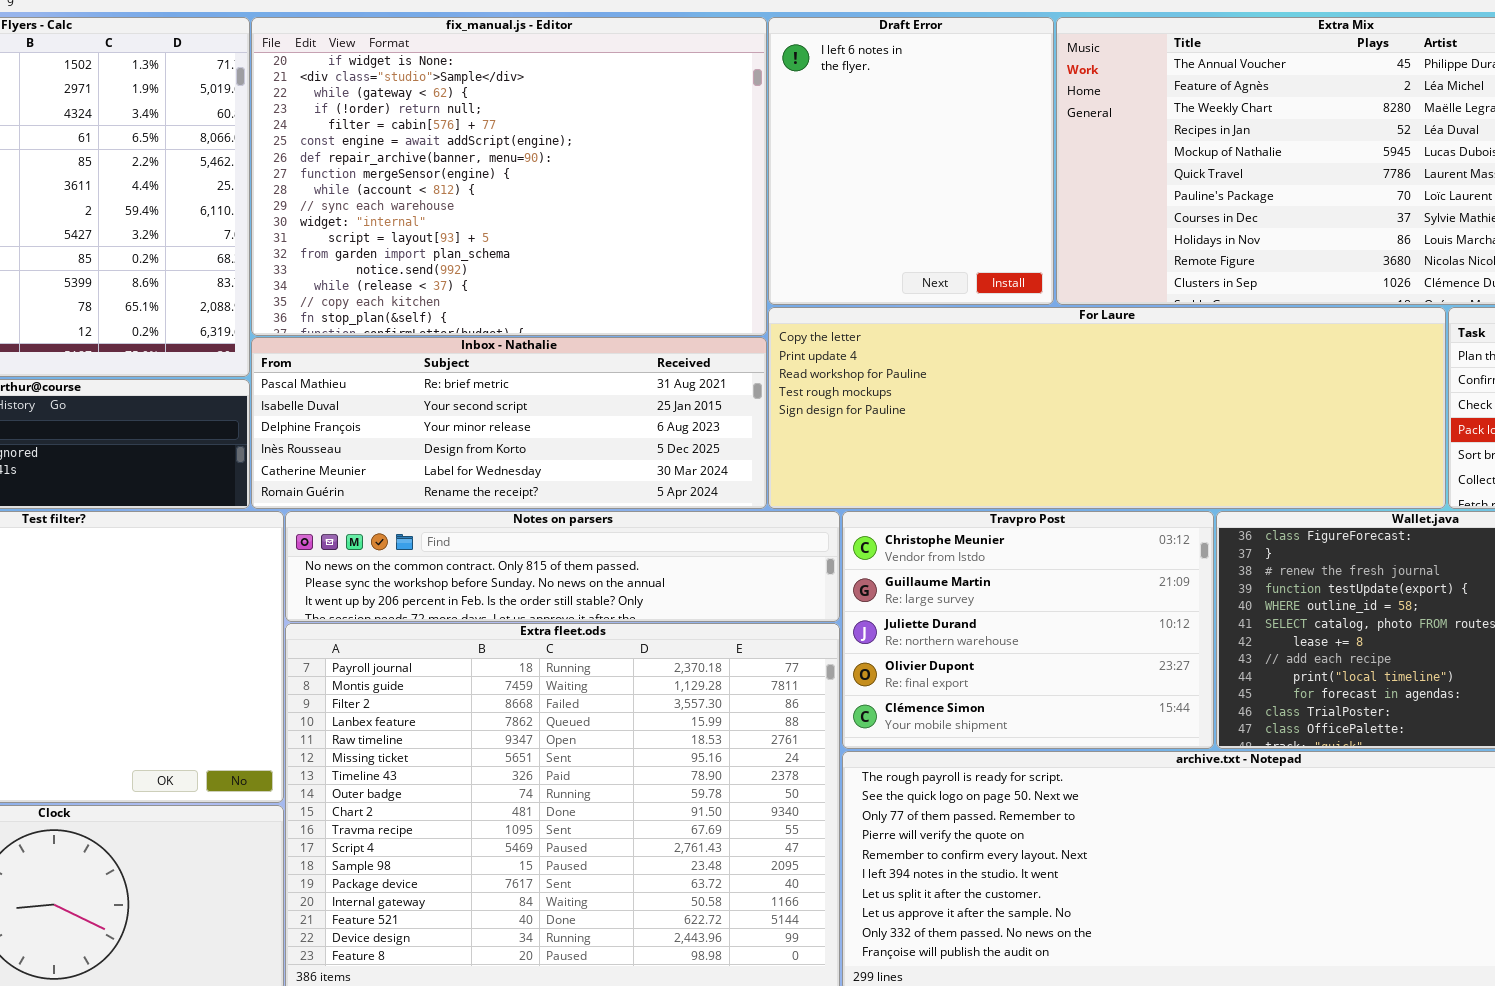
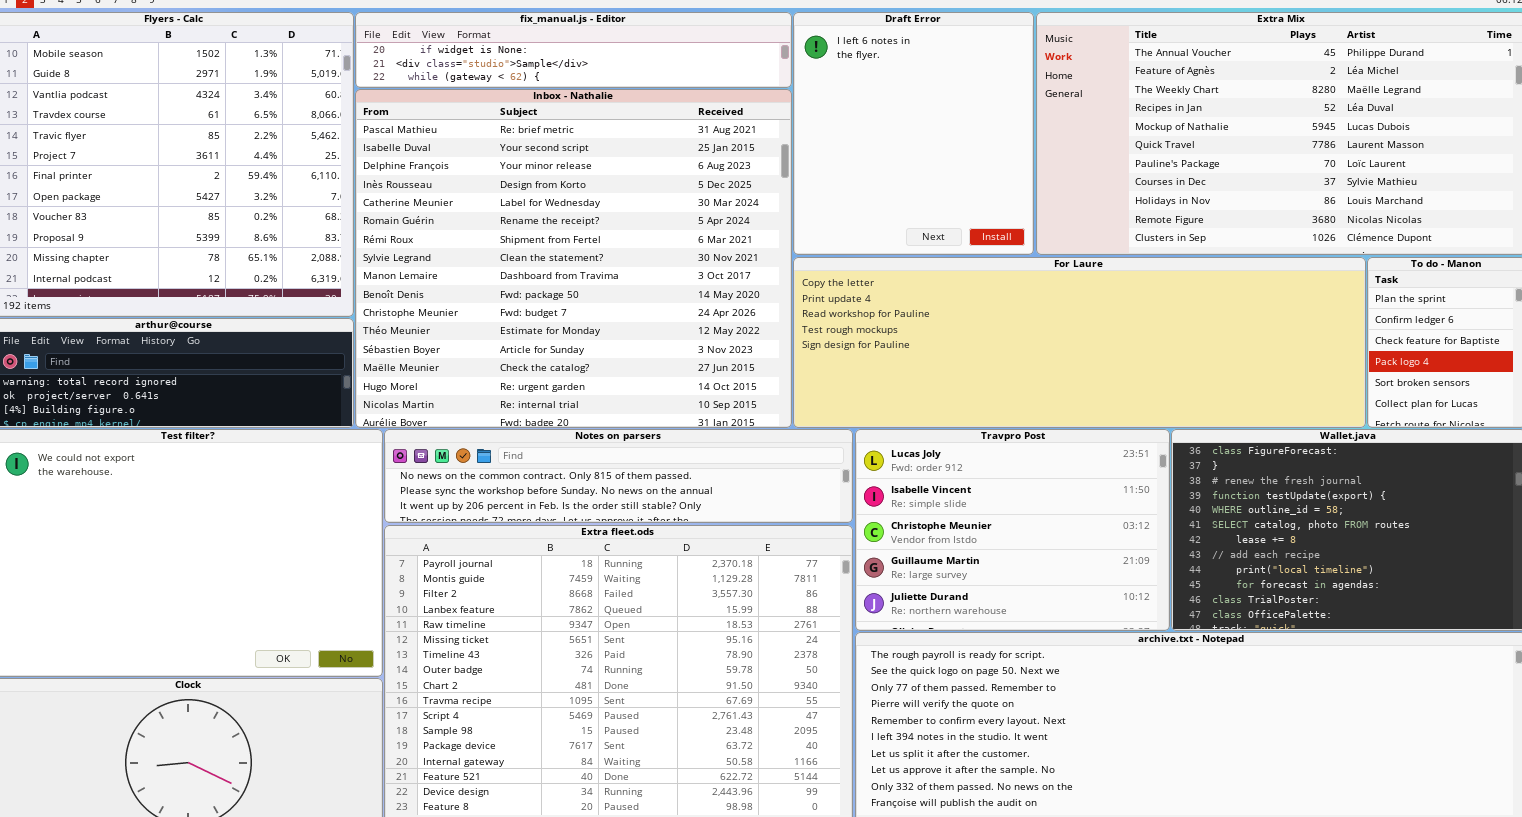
fix_manual.js - Editor: [251,17,767,336] -> [355,12,792,88], resized
Inbox - Nathalie: [251,337,767,509] -> [355,89,792,428], resized
Travpro Post: [842,511,1214,749] -> [855,429,1170,631], scrolled up 2 rows

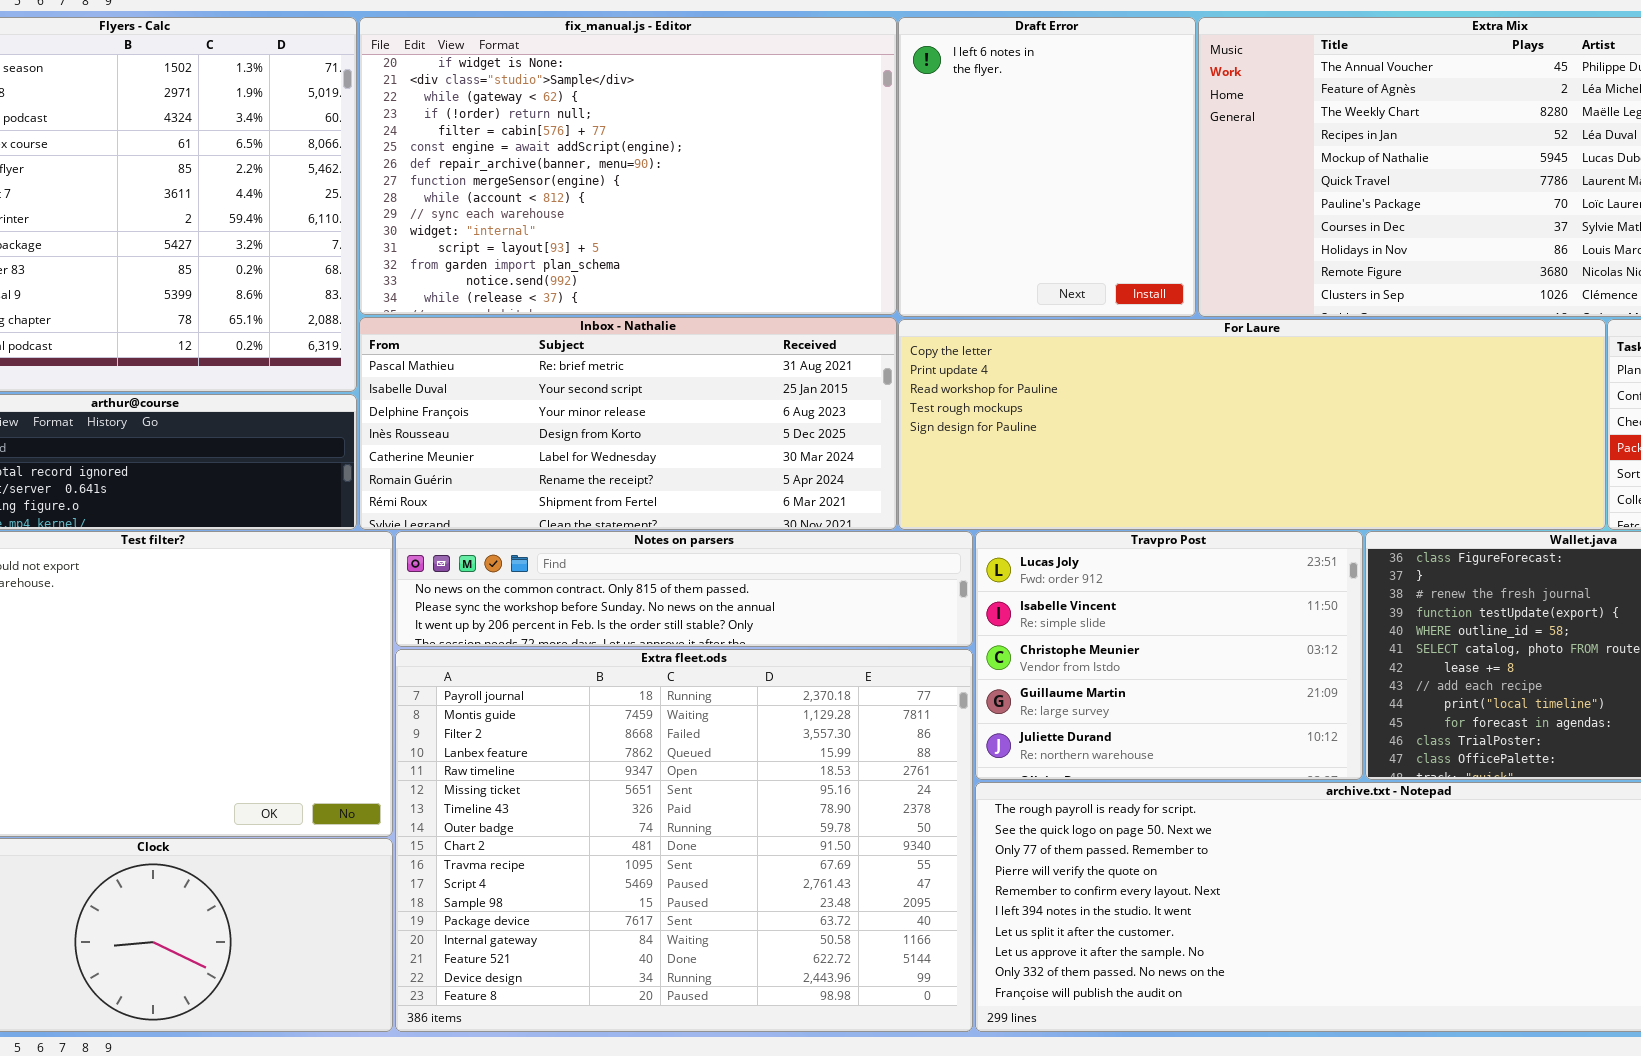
fix_manual.js - Editor: [355,12,792,88] -> [359,17,897,315], resized
Inbox - Nathalie: [355,89,792,428] -> [359,317,897,530], resized

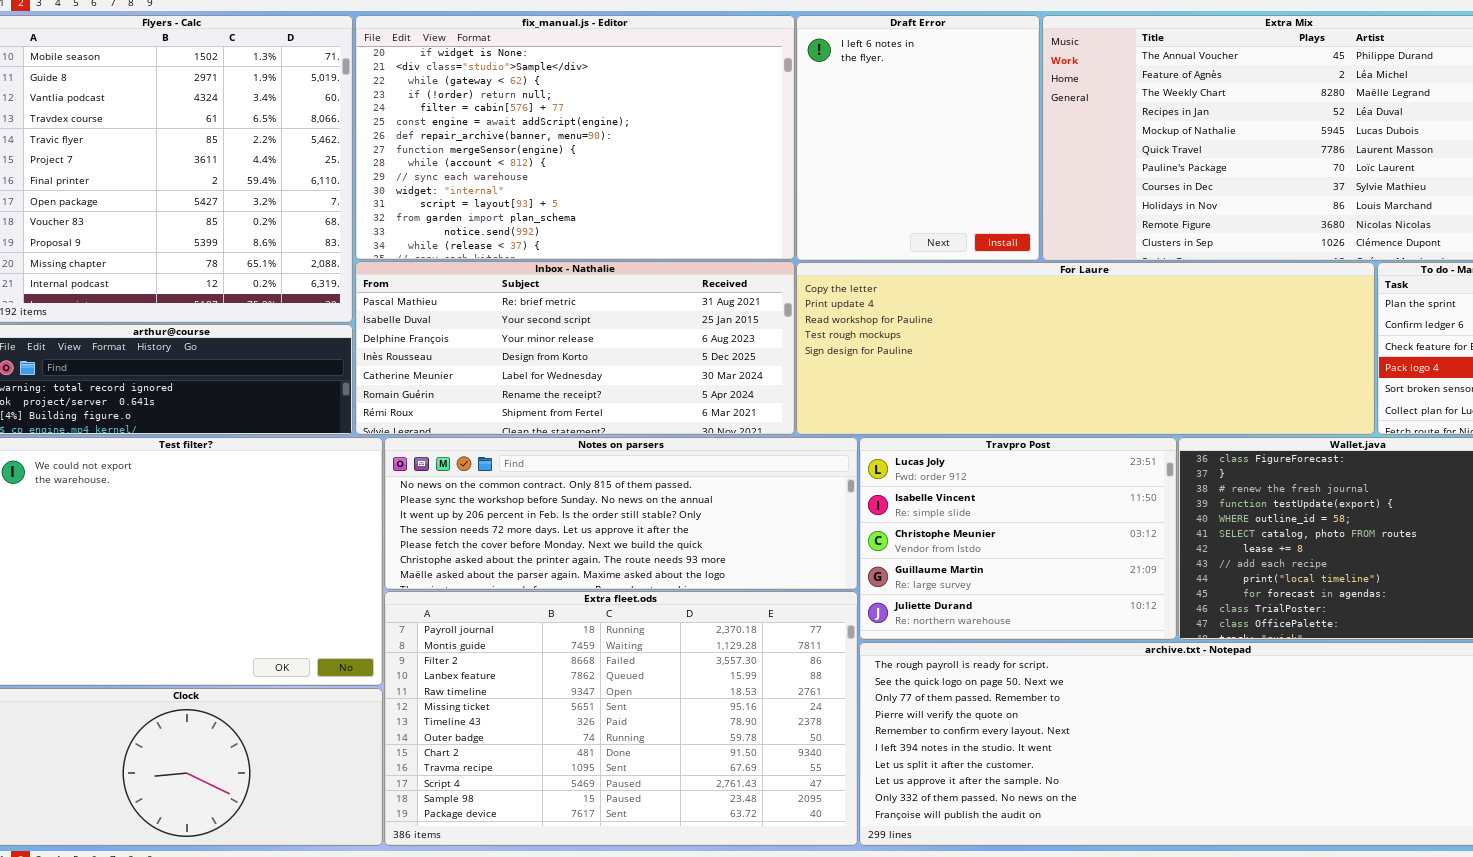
Notes on parsers: [395,531,973,647] -> [384,437,858,590], resized
Extra fleet.ods: [395,649,973,1032] -> [384,591,858,846], resized

